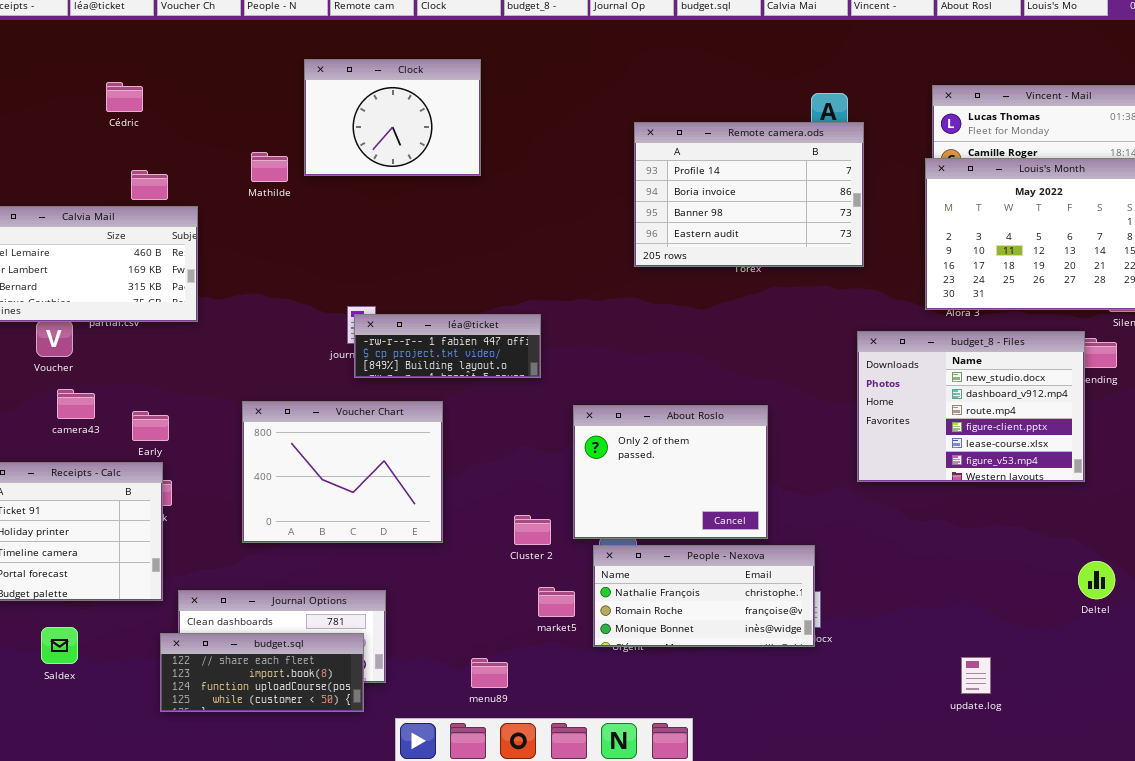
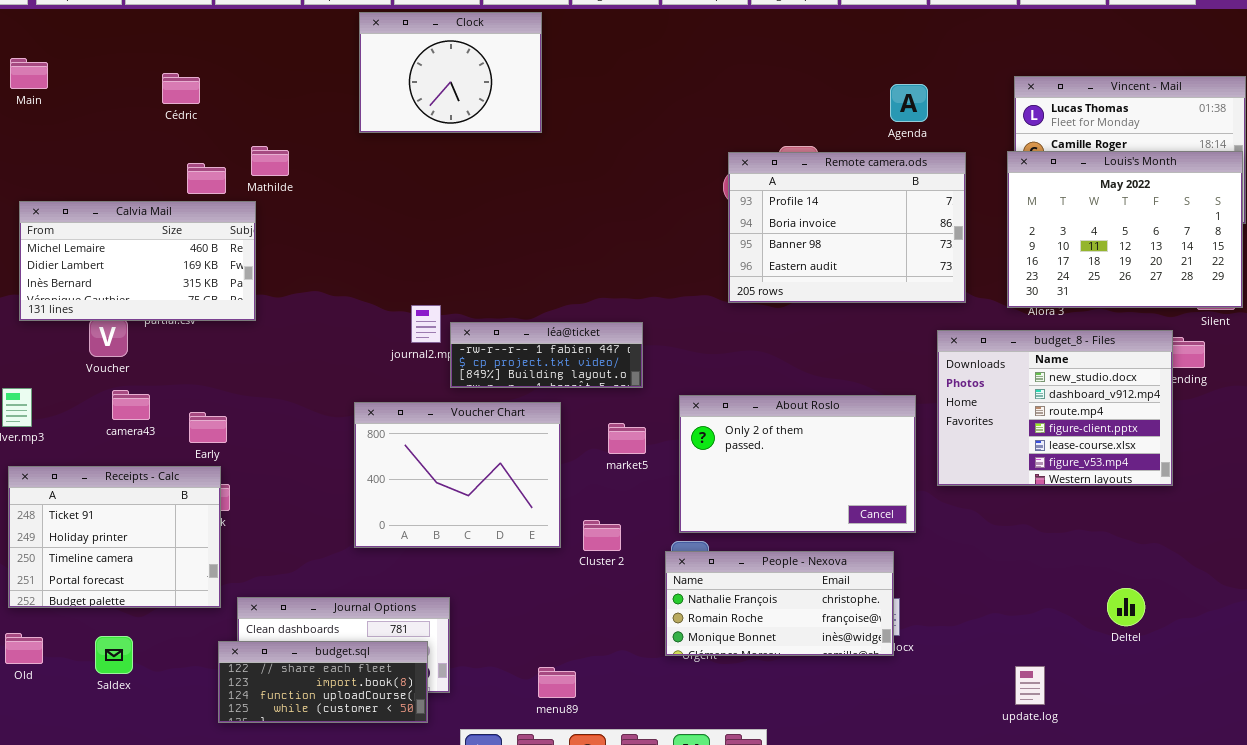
Clock: [304,59,481,176] -> [359,12,542,133], moved
Remote camera.ods: [634,122,864,267] -> [728,152,966,303], moved
Mathilde: [251,152,288,182] -> [251,146,289,176], moved
léa@ticket: [354,314,541,378] -> [450,322,643,388], moved
Voucher Chart: [242,401,443,543] -> [354,402,561,548], moved
About Roslo: [573,405,768,539] -> [679,395,916,533], moved, resized
Deltel: [1078,561,1115,599] -> [1107,588,1145,626], moved
market5: [538,587,575,617] -> [608,423,646,454], moved
update.log: [961,657,991,694] -> [1015,666,1045,705], moved

